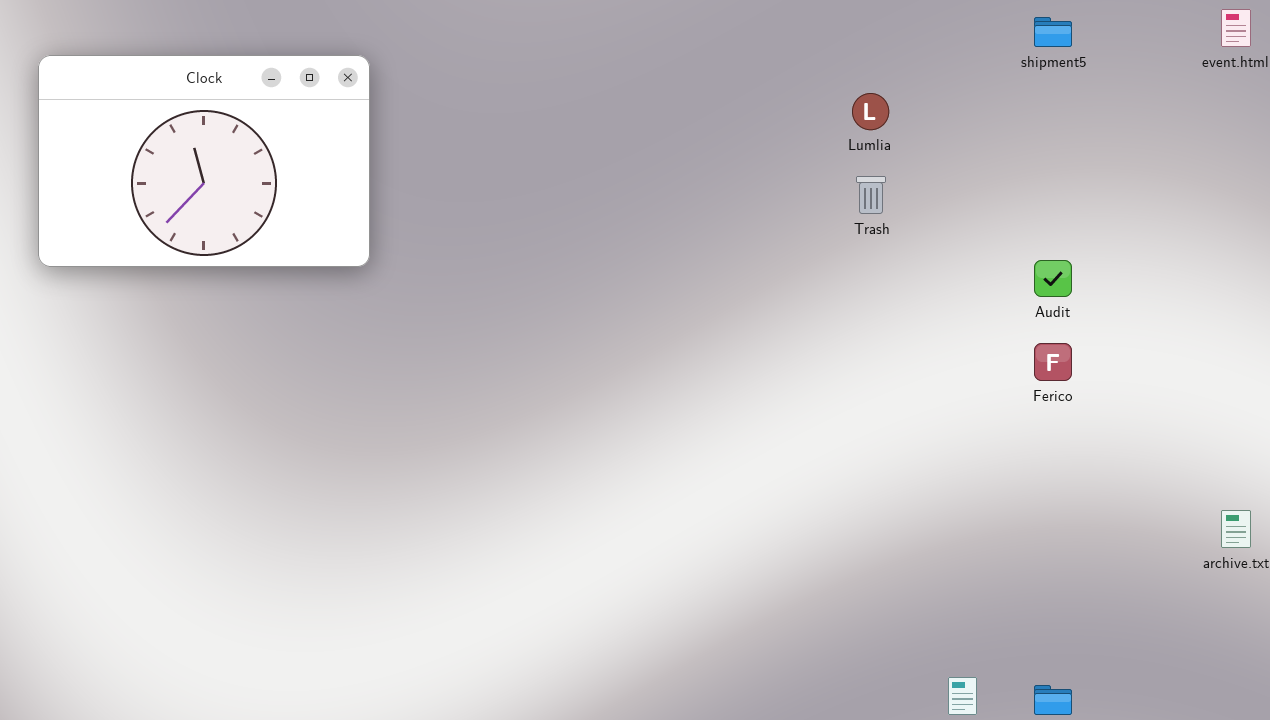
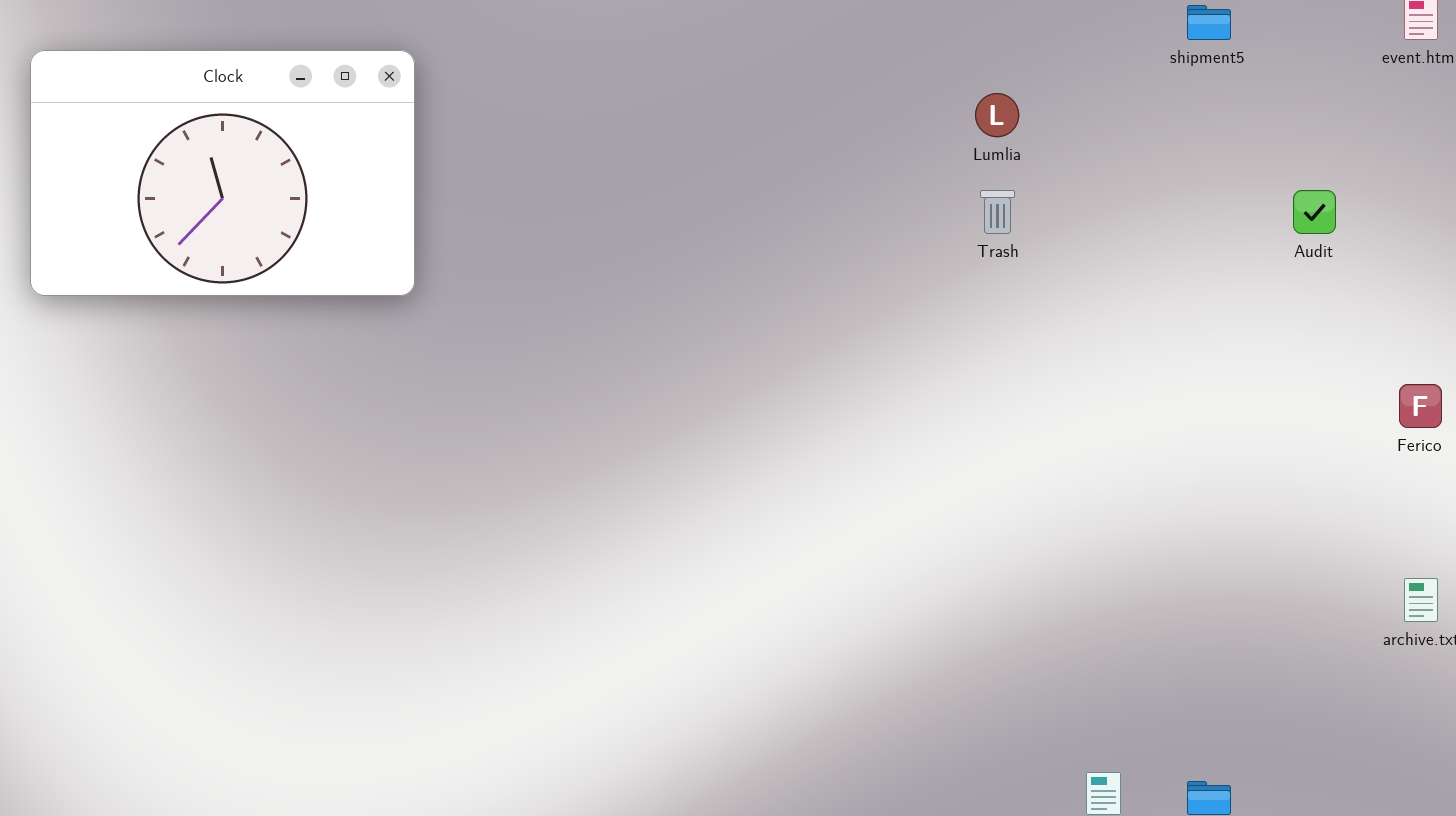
Audit: [1034,260,1072,297] -> [1293,190,1336,234], moved
Ferico: [1034,343,1072,381] -> [1399,384,1442,428], moved

